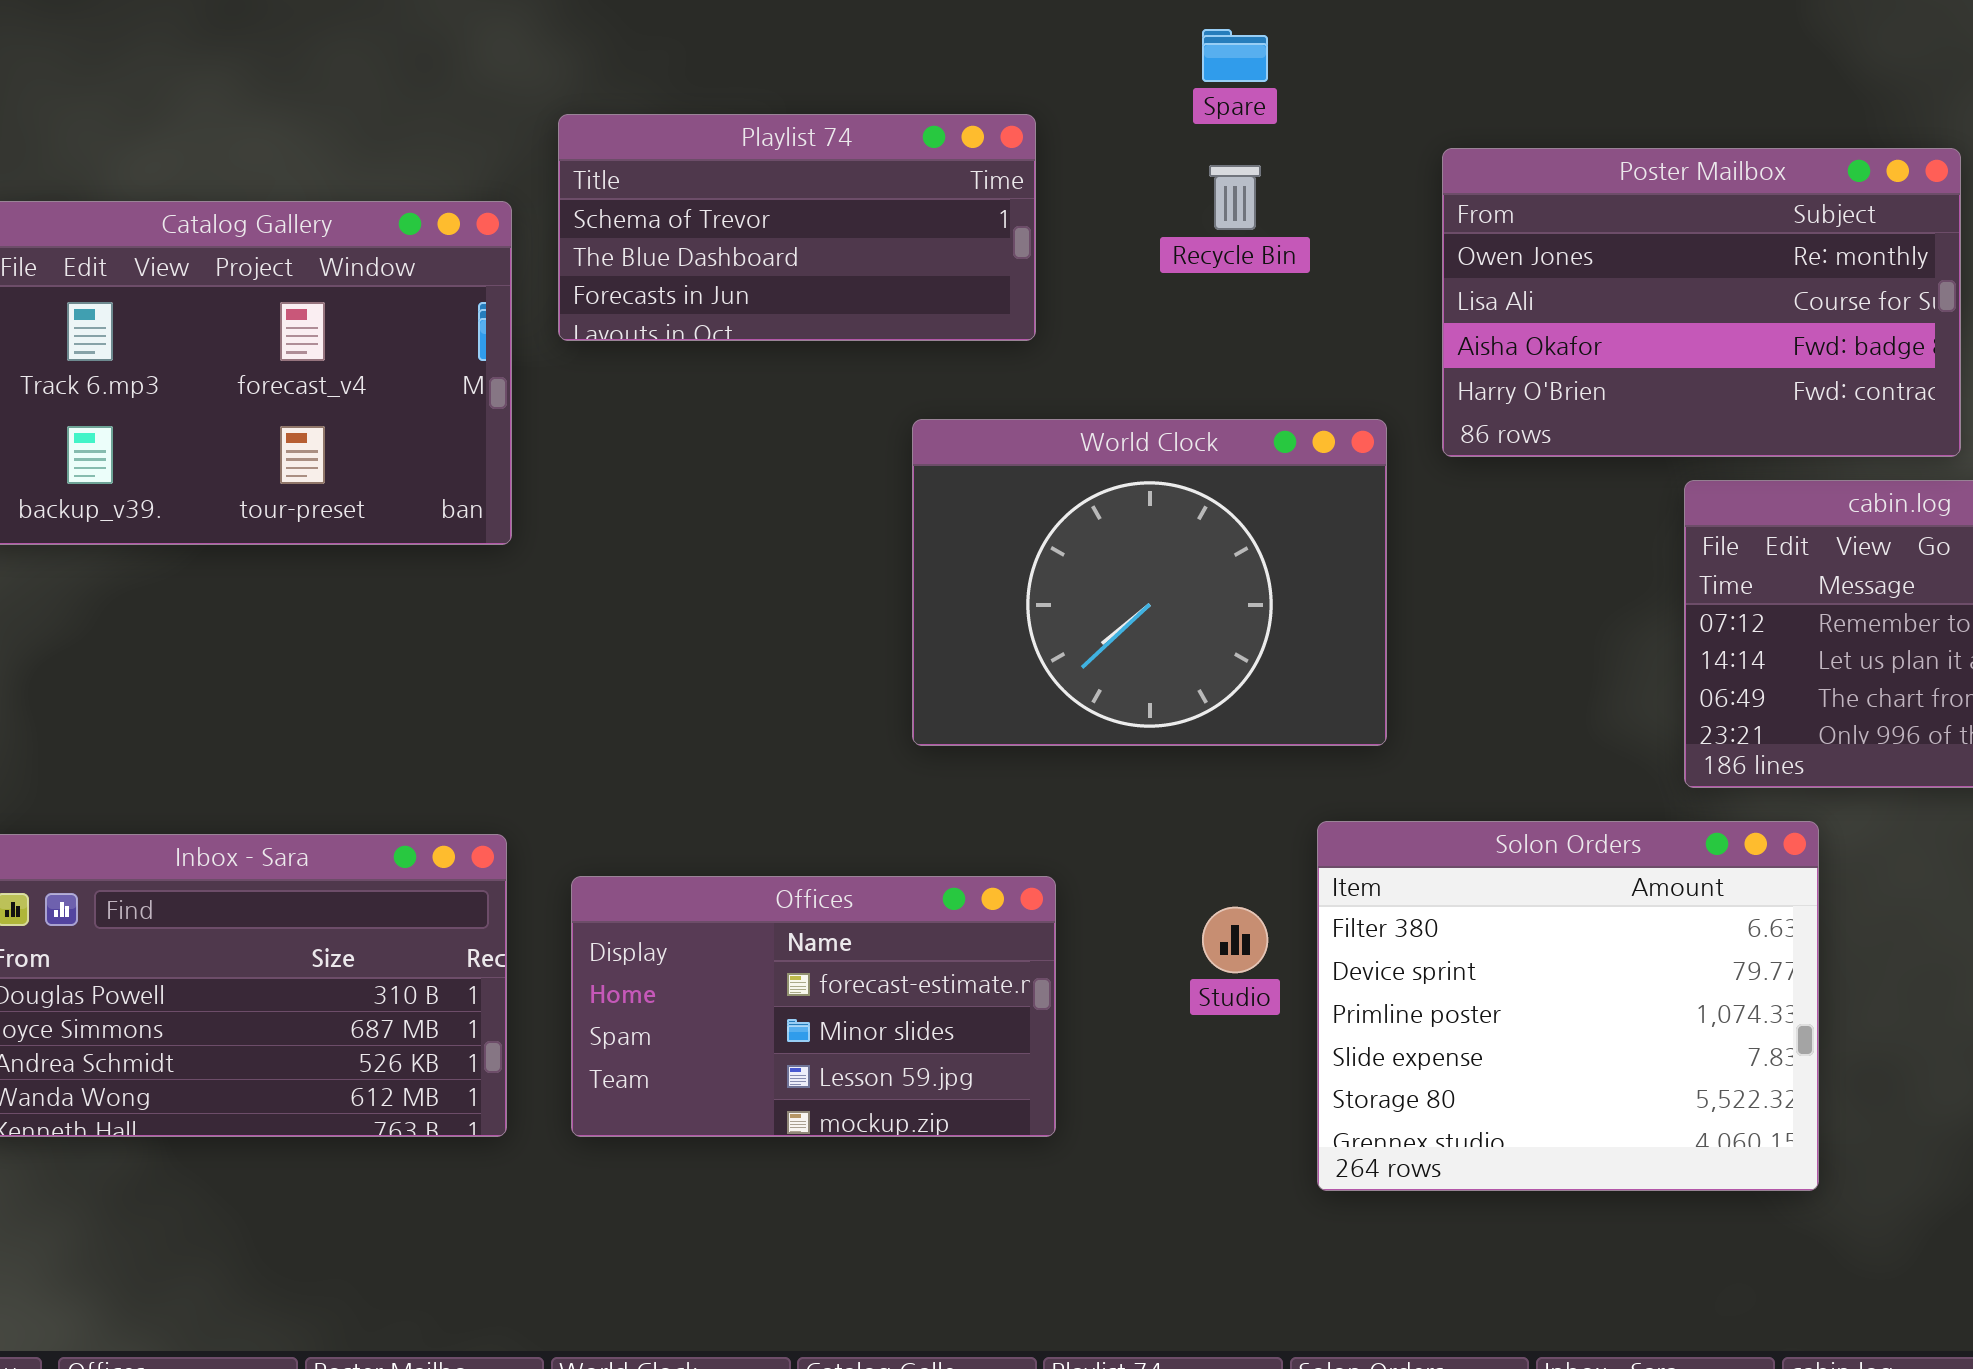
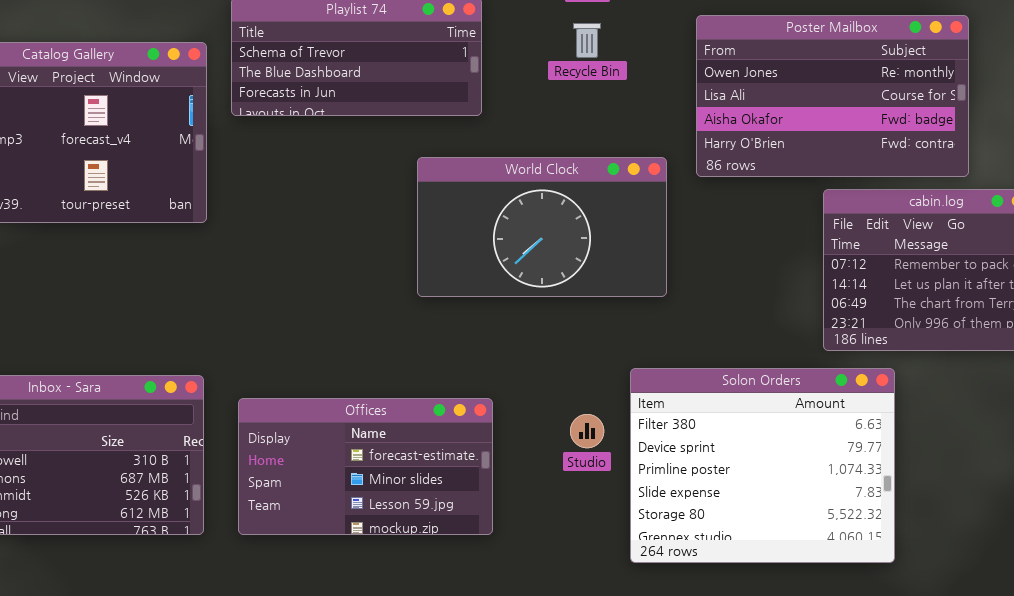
World Clock: [912,419,1387,746] -> [417,157,667,297], resized

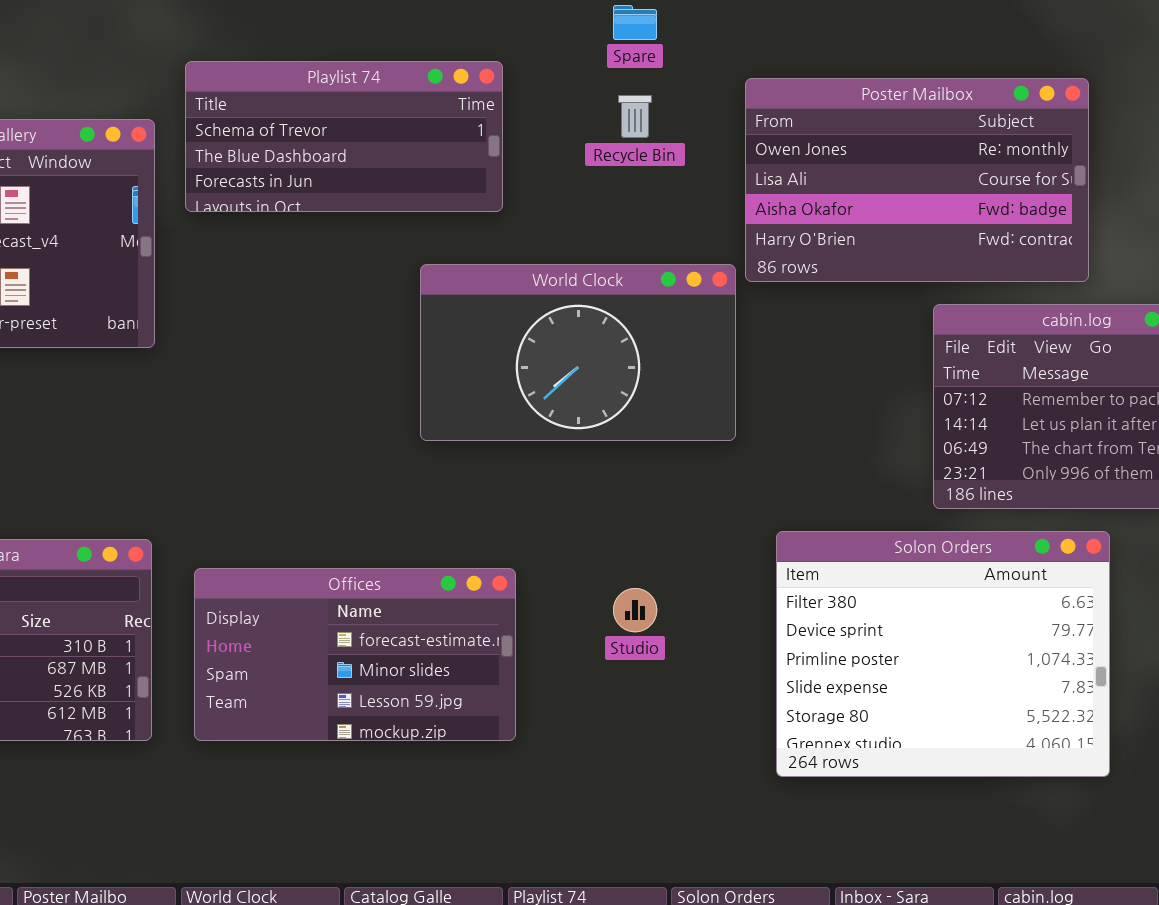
Poster Mailbox: [696,15,969,177] -> [745,78,1089,282], moved
Solon Orders: [630,368,895,563] -> [776,531,1110,777], moved

